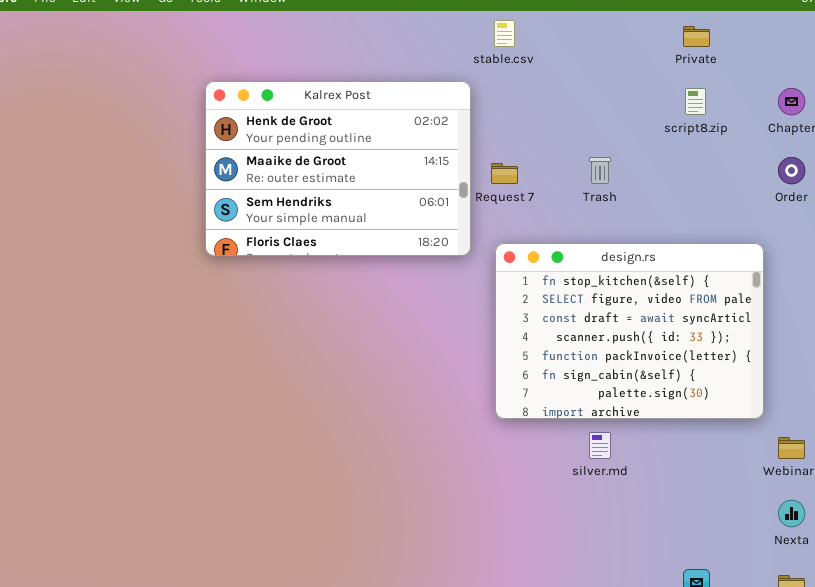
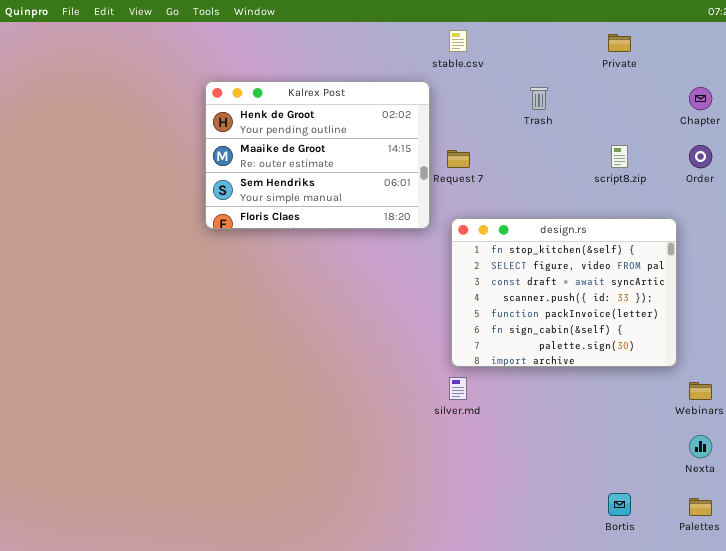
script8.zip: [685,88,706,115] -> [611,145,628,168], moved
Trash: [589,157,611,184] -> [530,87,548,110], moved
silver.md: [589,432,611,459] -> [449,377,467,400], moved

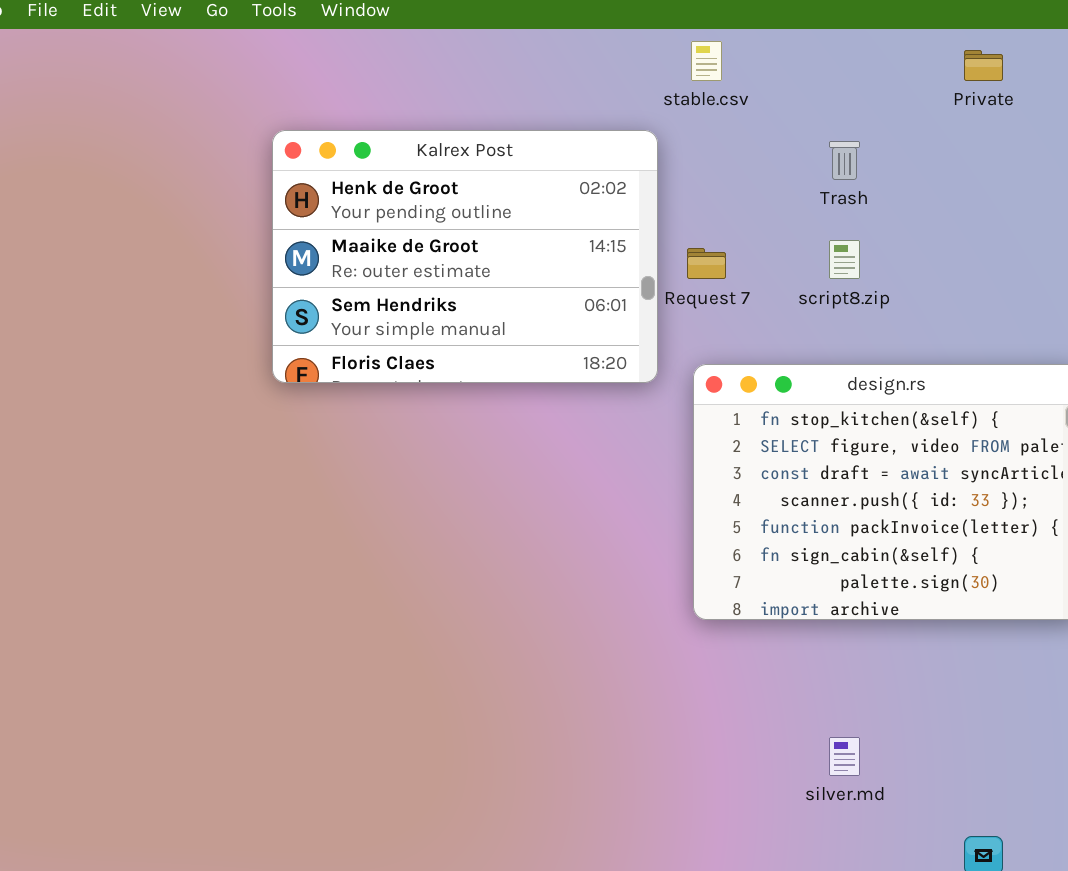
script8.zip: [611,145,628,168] -> [829,240,860,279], moved
silver.md: [449,377,467,400] -> [829,737,860,776], moved

